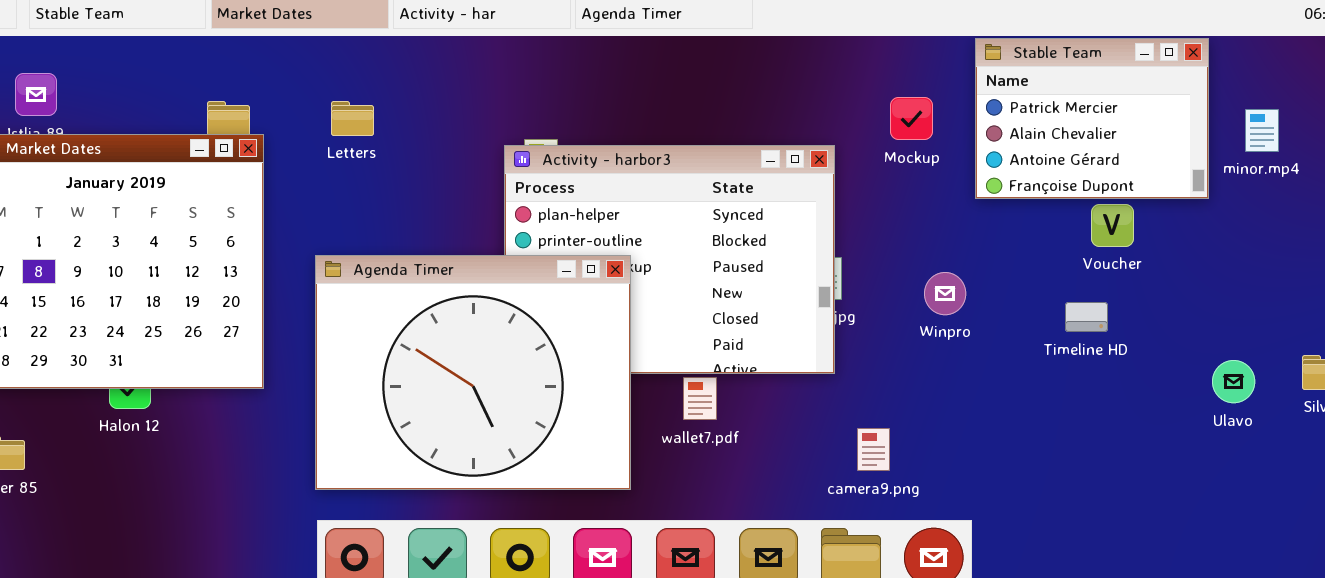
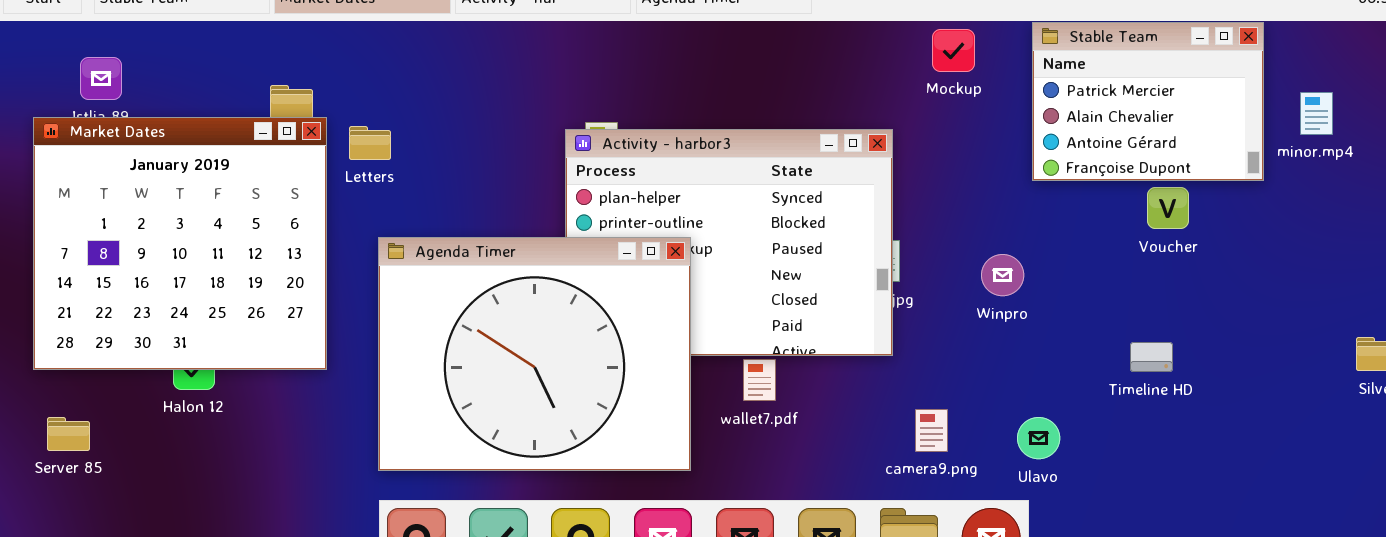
Mockup: [890,97,933,140] -> [932,29,975,72], moved
Letters: [331,101,374,136] -> [349,126,391,160], moved
Timeline HD: [1065,302,1108,332] -> [1130,342,1173,372], moved
Ulavo: [1212,360,1255,403] -> [1017,417,1060,459], moved

